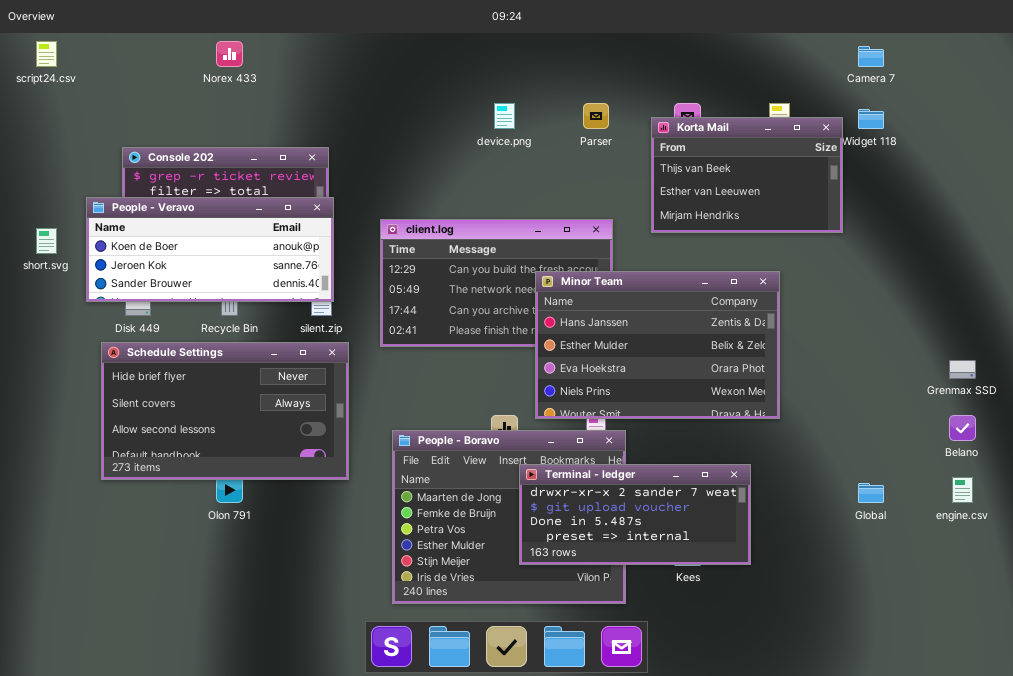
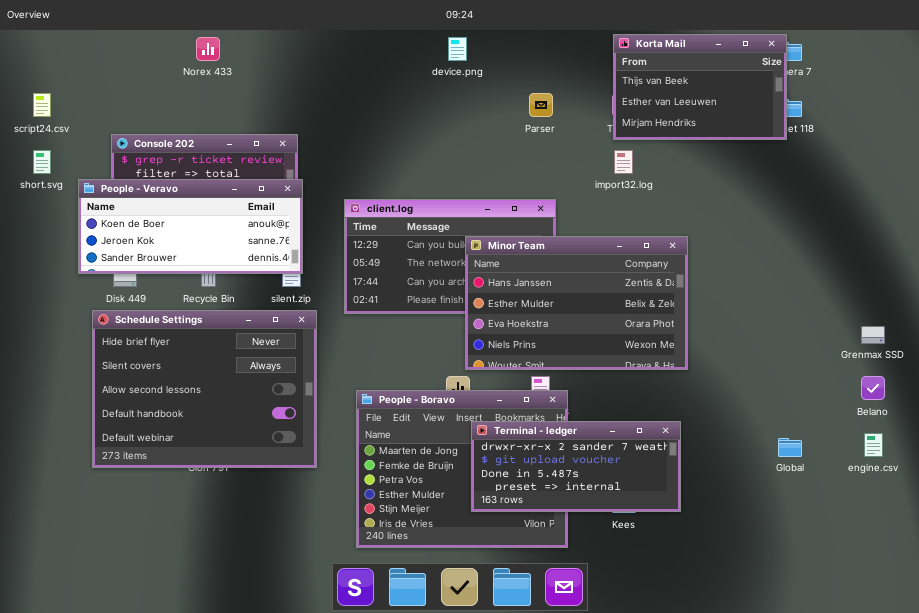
script24.csv: [36,41,57,67] -> [33,93,51,117], moved
device.png: [494,103,515,129] -> [448,37,467,61], moved
Korta Mail: [651,117,843,233] -> [613,34,787,140], moved
short.svg: [36,228,57,254] -> [33,150,51,174], moved
Minor Team: [535,271,780,419] -> [465,236,688,370], moved
Schedule Settings: [101,342,349,480] -> [92,310,317,468], resized

